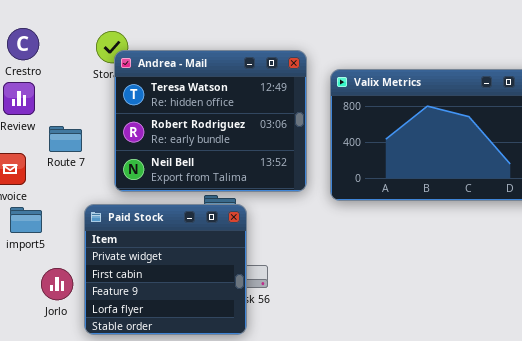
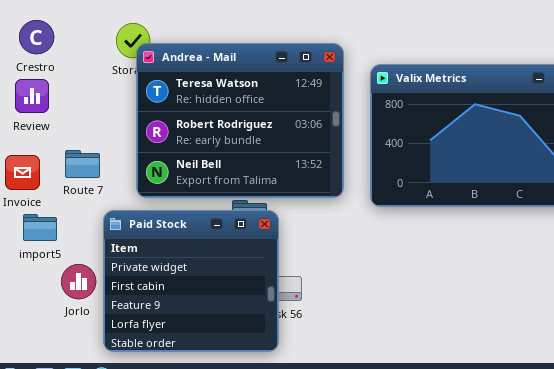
Route 7: [49,126,82,152] -> [65,150,100,178], moved
Jorlo: [41,268,73,300] -> [61,264,96,299], moved

